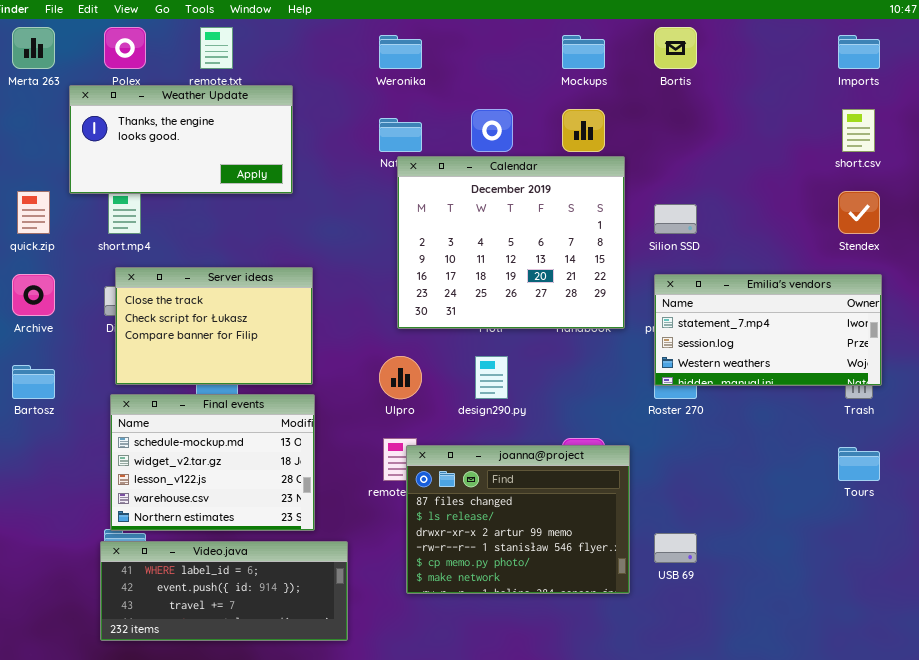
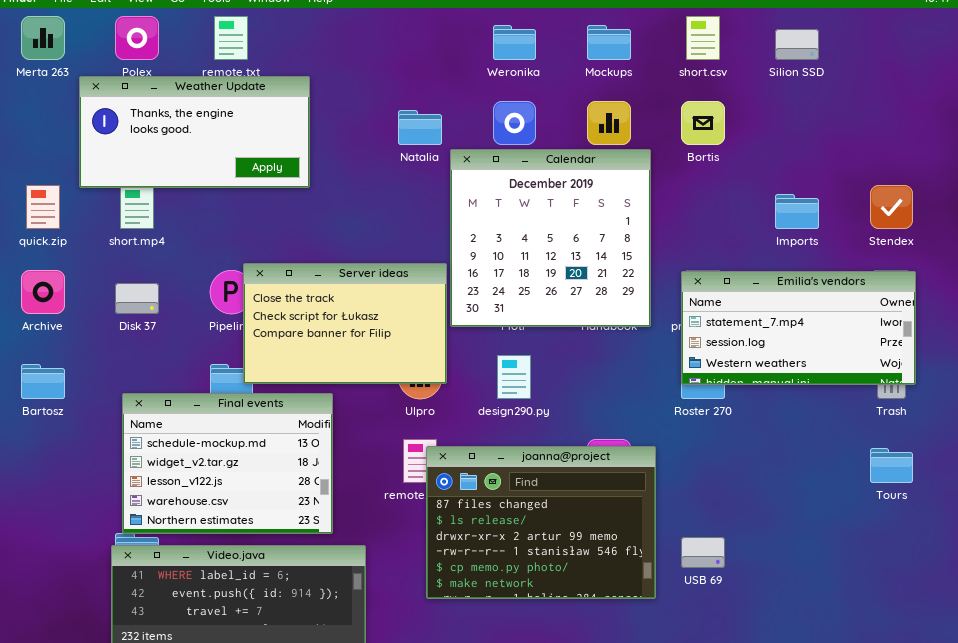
Bortis: [654,27,697,69] -> [681,101,725,145], moved
Weronika: [379,35,422,69] -> [493,25,536,60], moved
Imports: [838,35,880,69] -> [775,194,819,229], moved
short.csv: [842,109,875,152] -> [686,16,720,60], moved
Calendar: [397,156,625,329] -> [450,149,651,327], resized
Silion SSD: [654,204,697,234] -> [775,29,819,60], moved
Server ideas: [115,267,313,385] -> [243,263,447,384], moved

